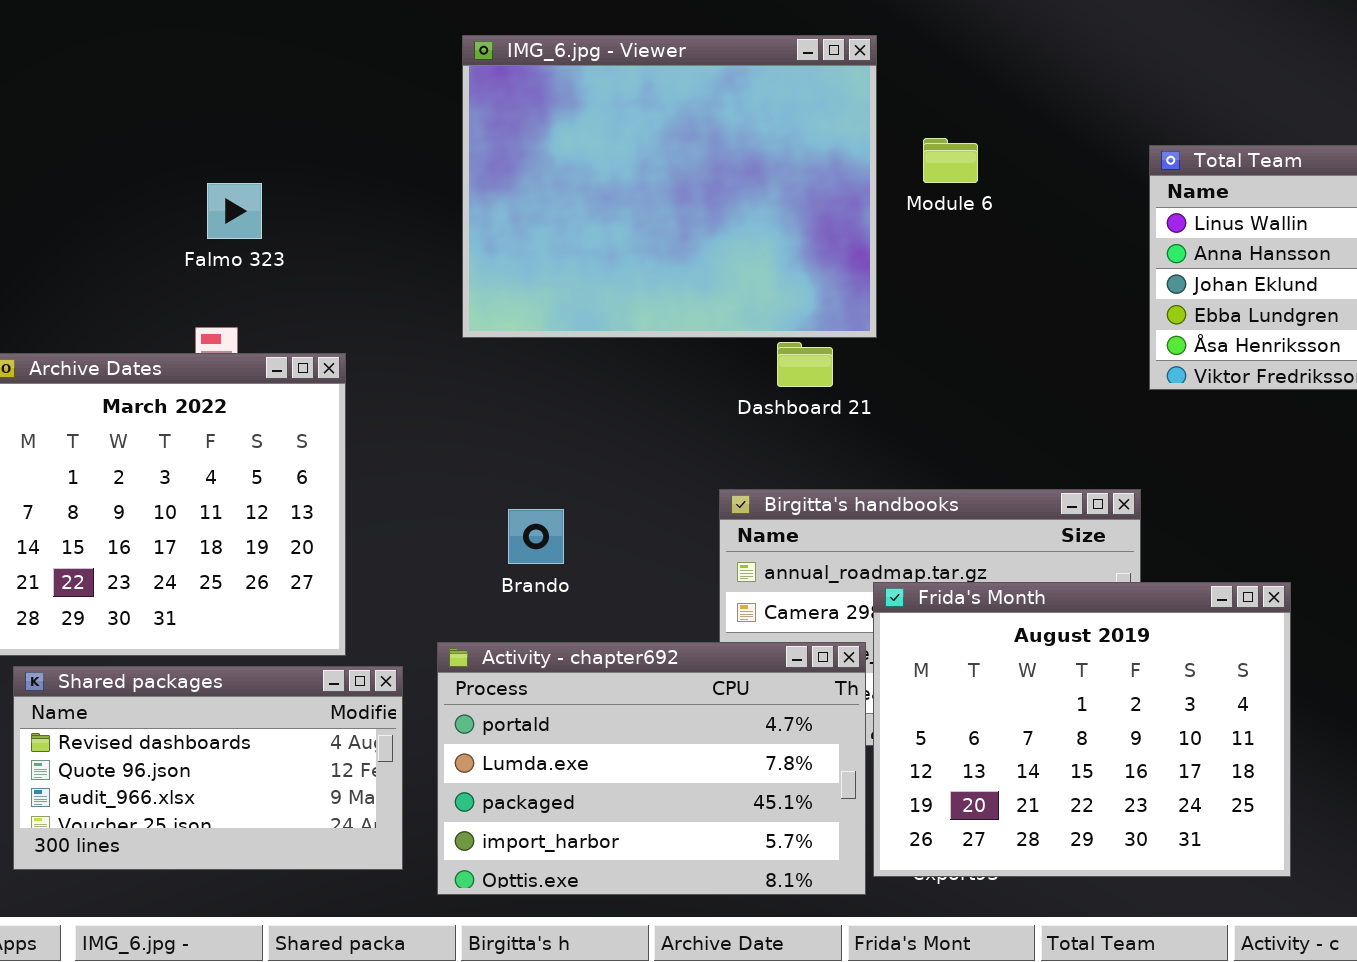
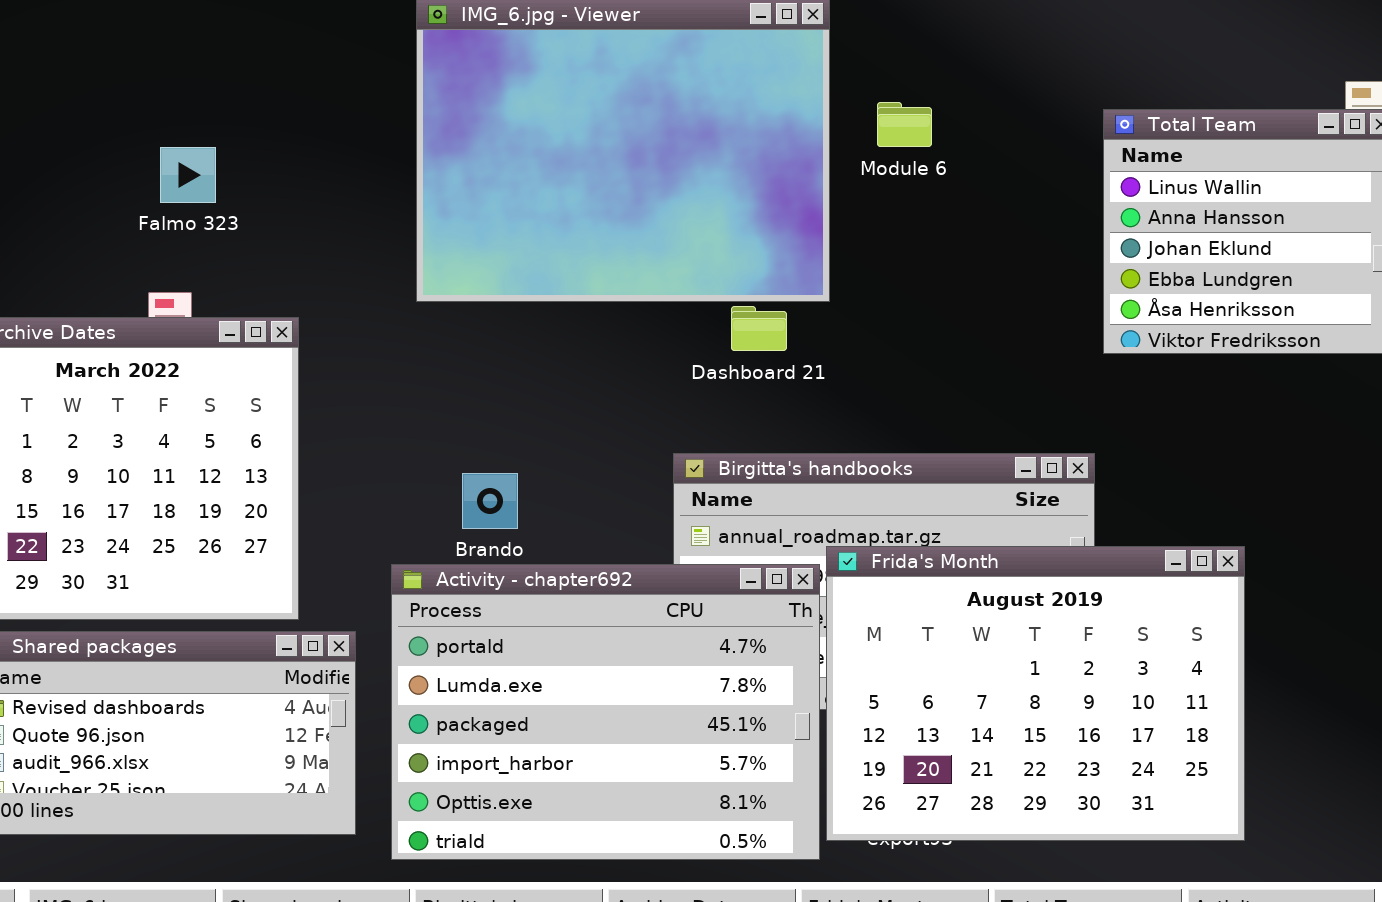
Activity - chapter692: [437,642,866,895] -> [391,564,820,860], resized

